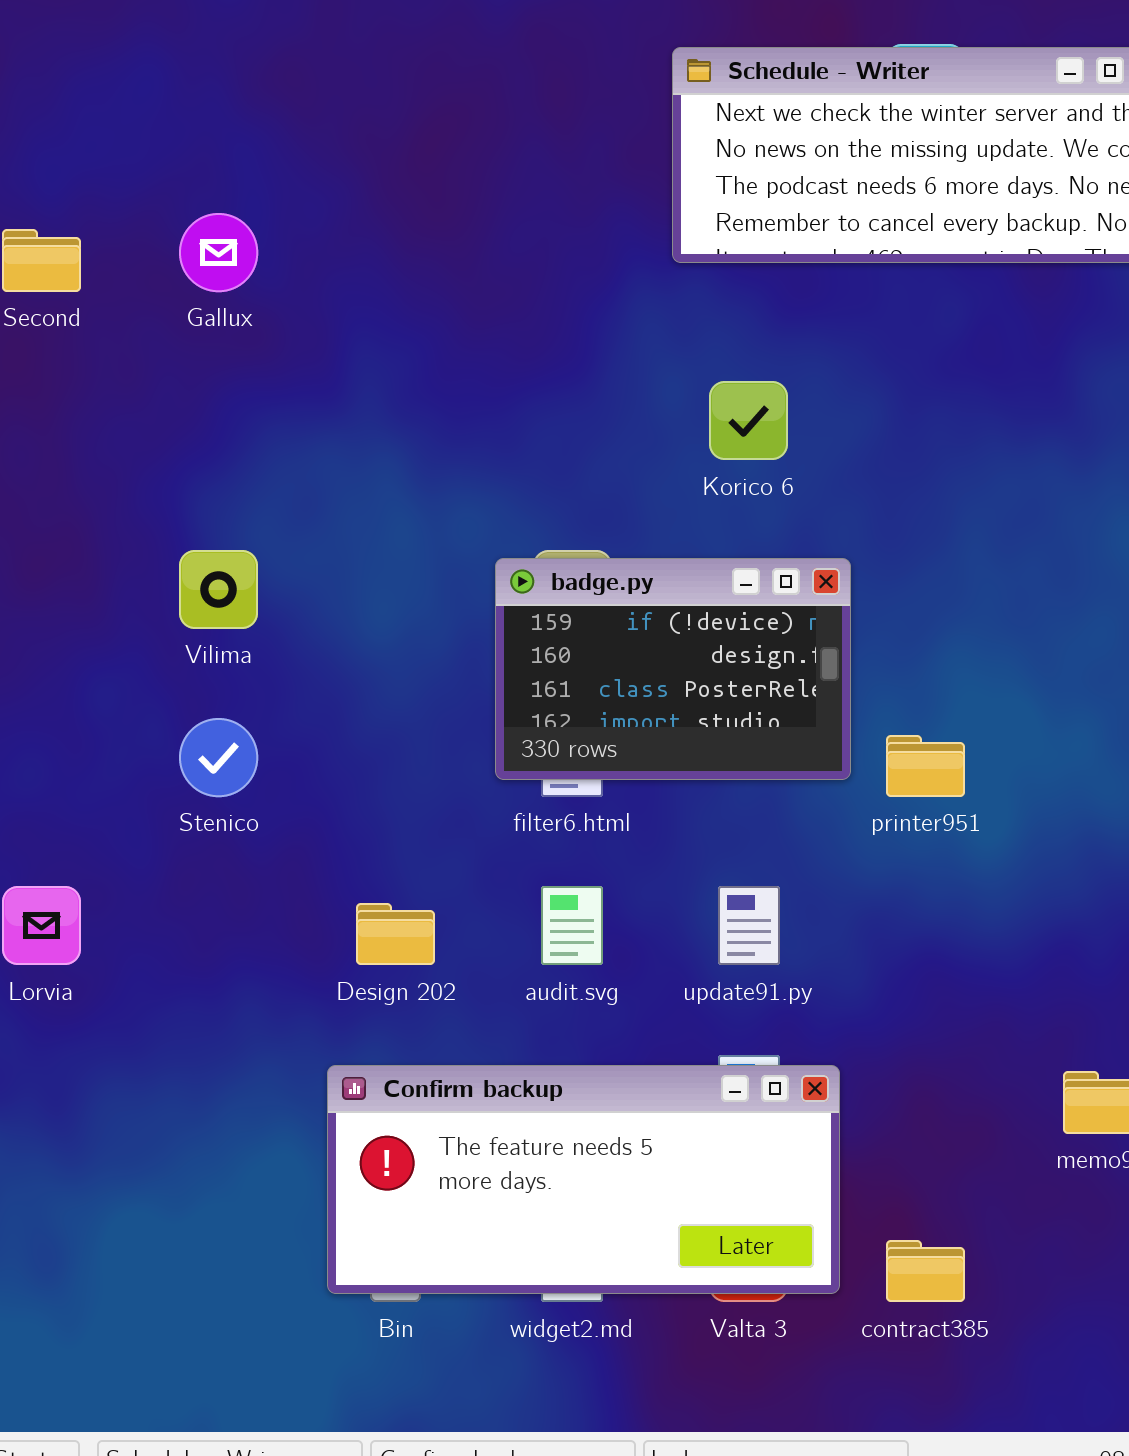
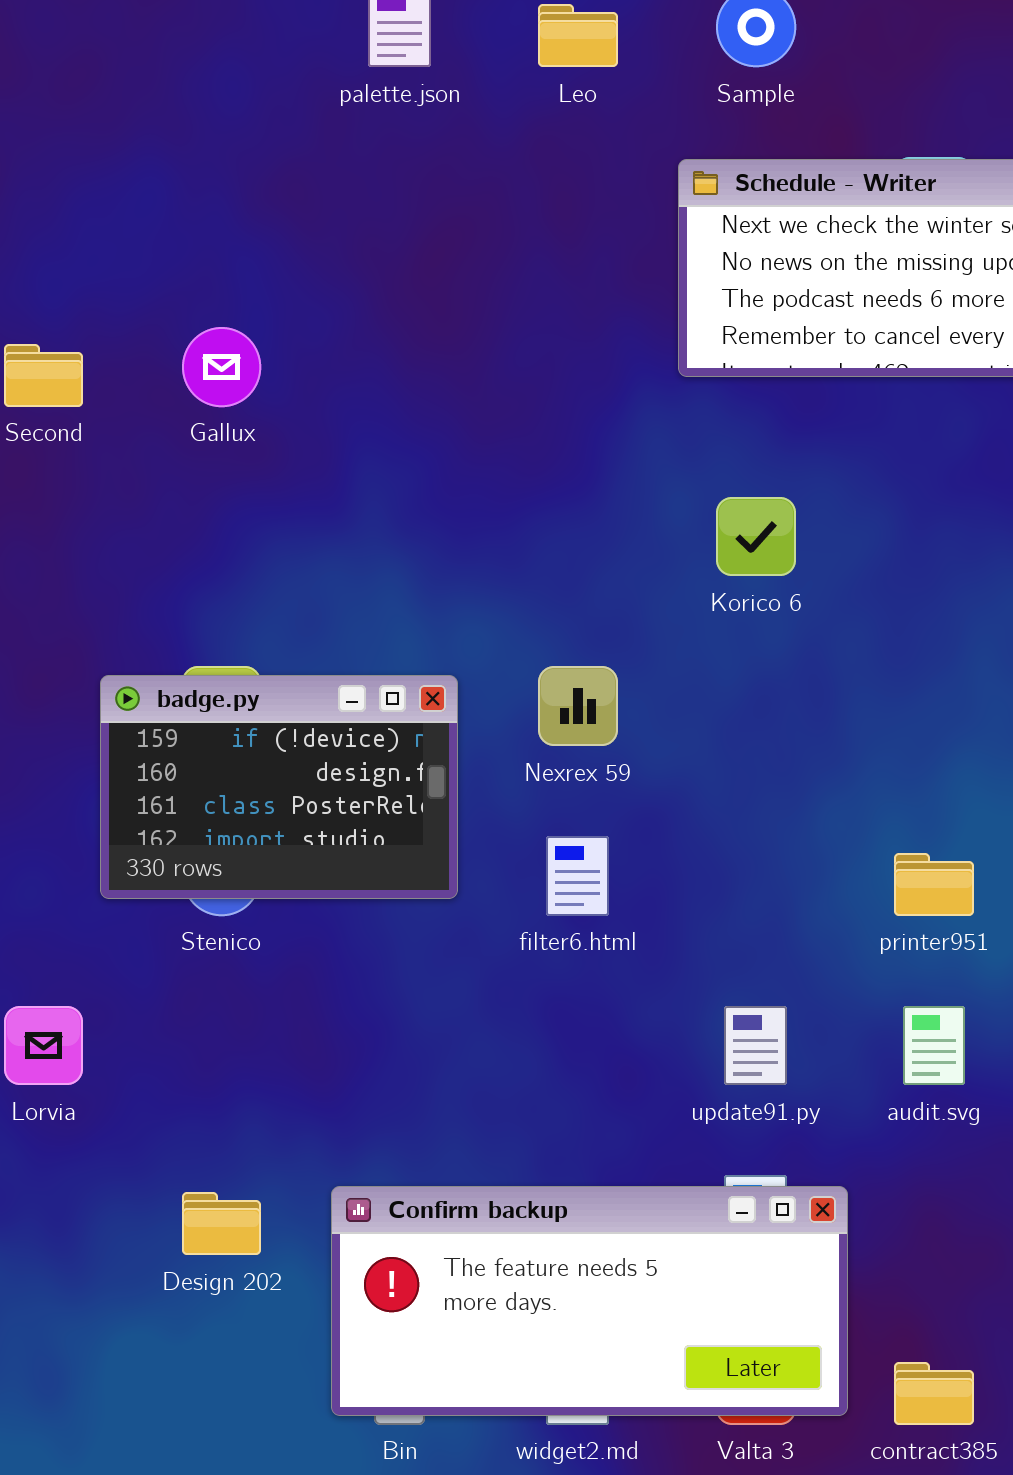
badge.py: [495,558,851,780] -> [100,675,458,899], moved
audit.svg: [541,886,603,965] -> [903,1006,965,1085], moved
Design 202: [356,903,435,965] -> [182,1192,261,1255], moved

